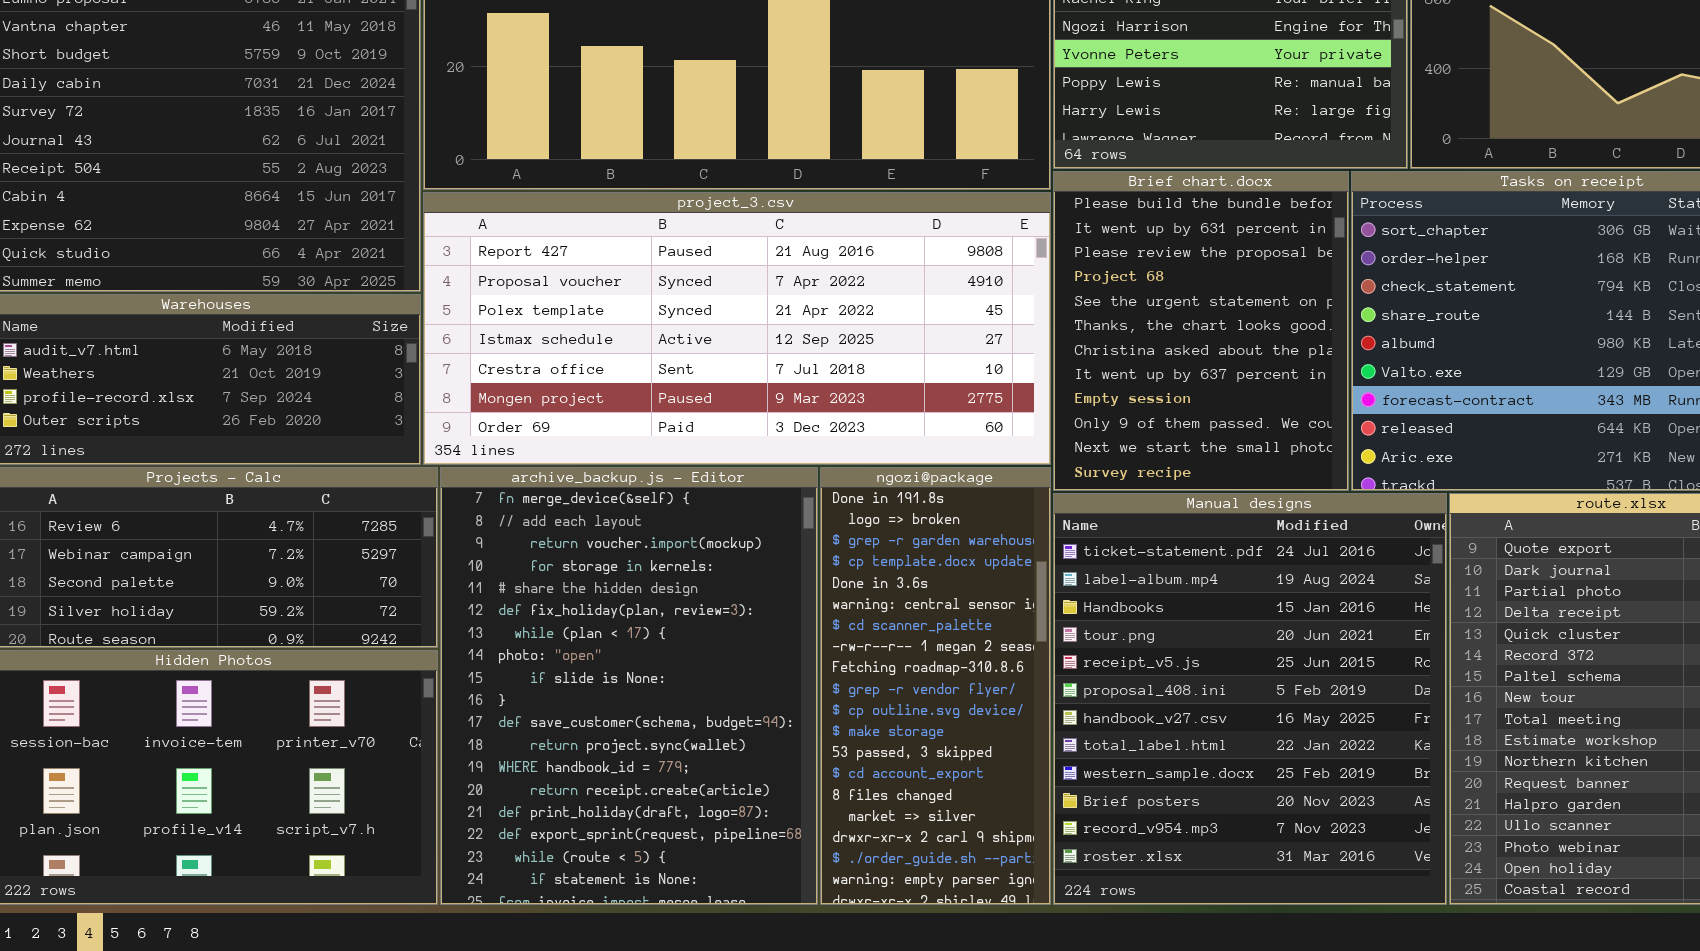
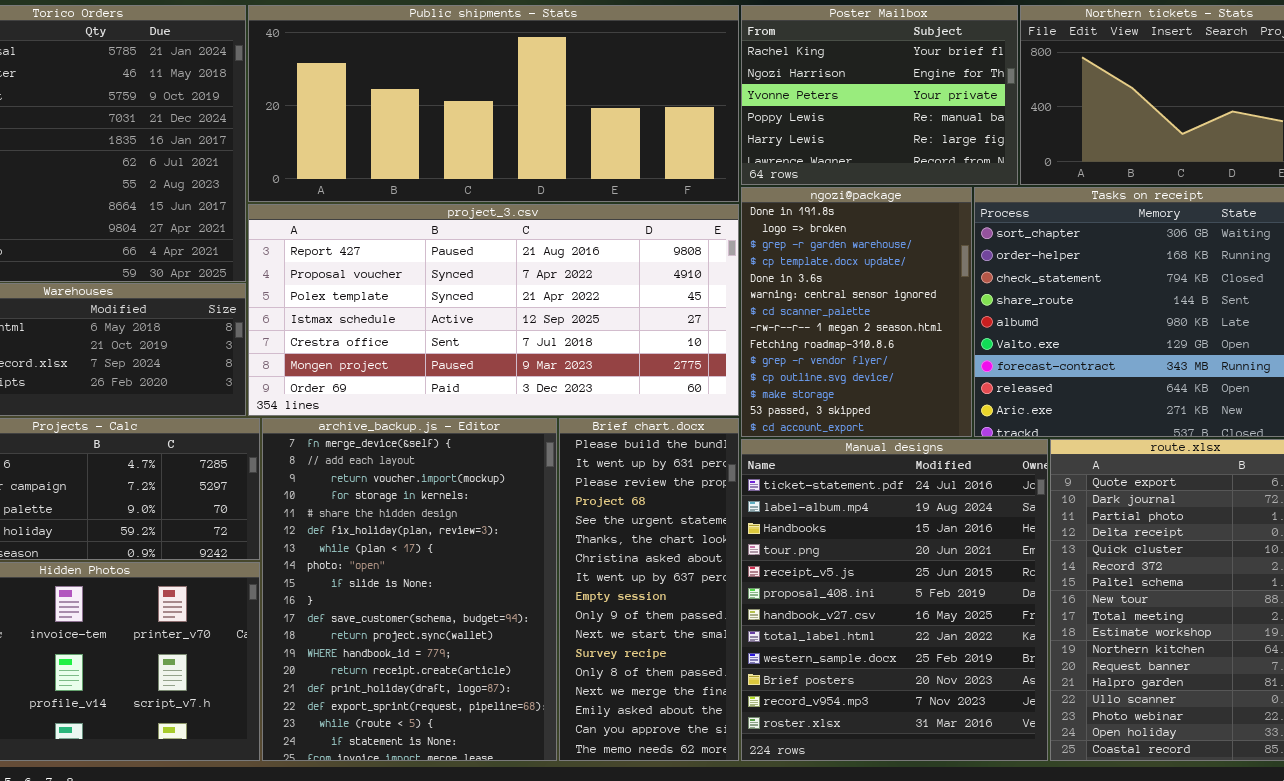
Brief chart.docx: [1053,171,1349,491] -> [559,418,739,761], moved, resized
ngozi@package: [820,467,1051,905] -> [741,187,972,437], moved, resized

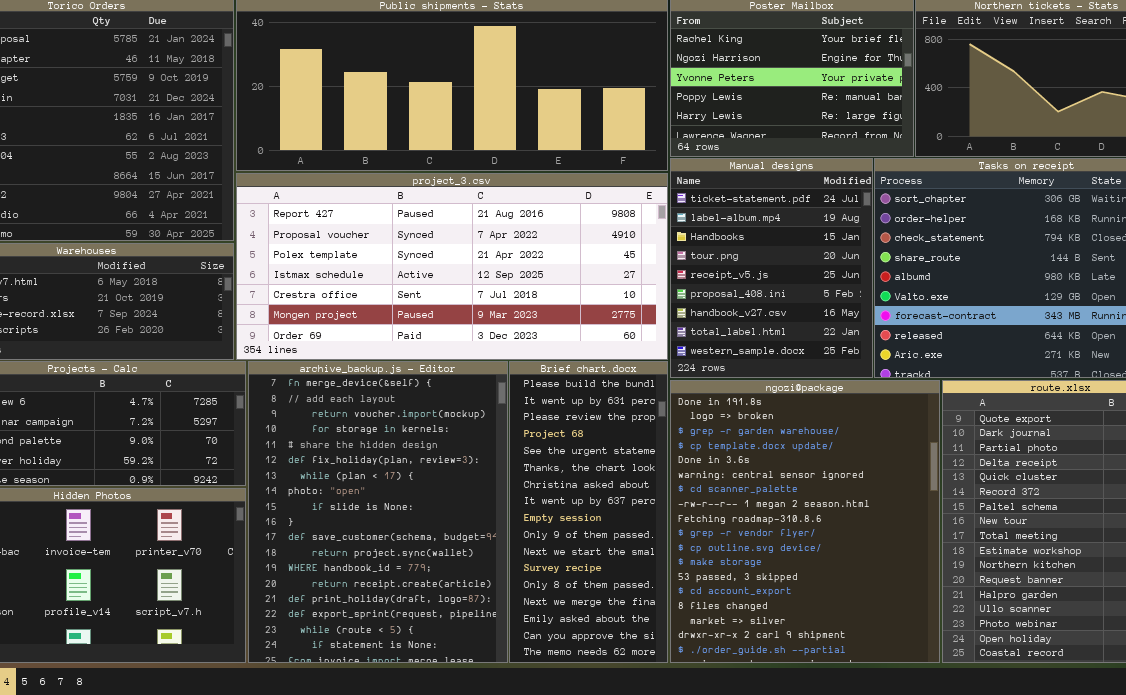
ngozi@package: [741,187,972,437] -> [670,380,940,663], moved, resized
Manual designs: [741,439,1048,761] -> [670,158,873,378], moved, resized

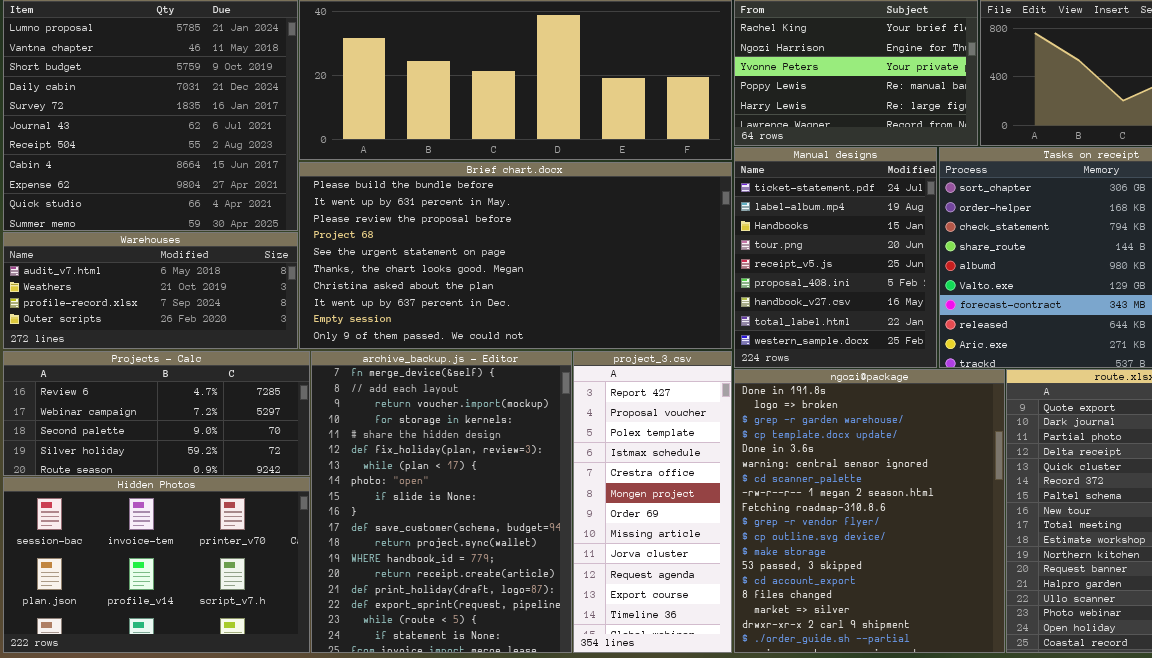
project_3.csv: [236,173,668,360] -> [573,351,732,653], moved, resized
Brief chart.docx: [509,361,668,663] -> [299,162,732,349], moved, resized

